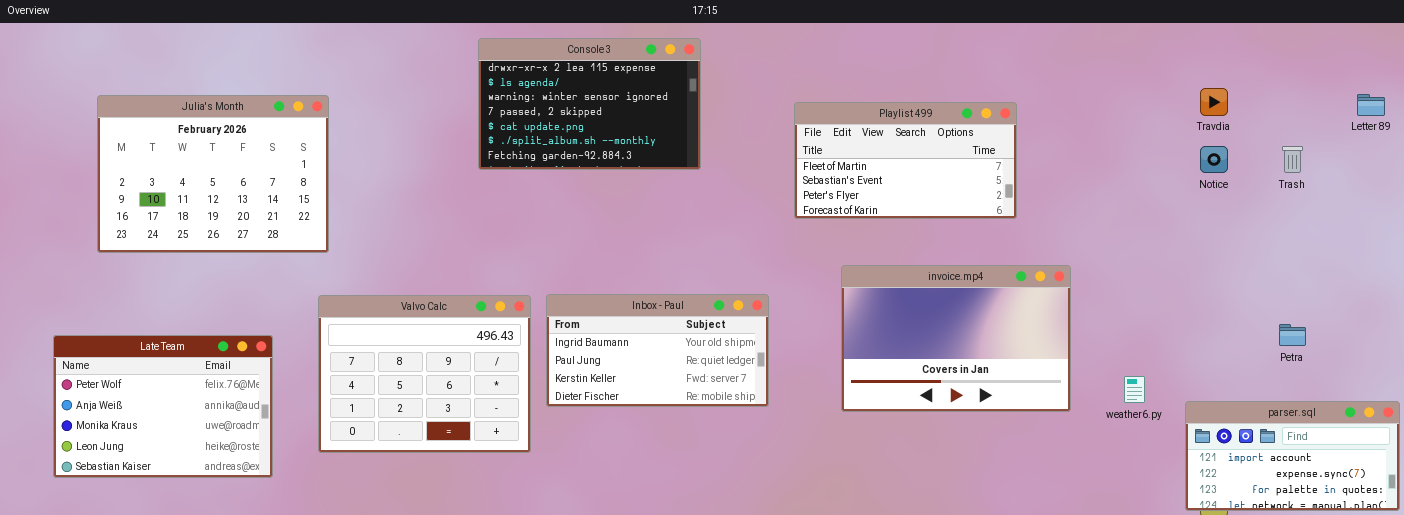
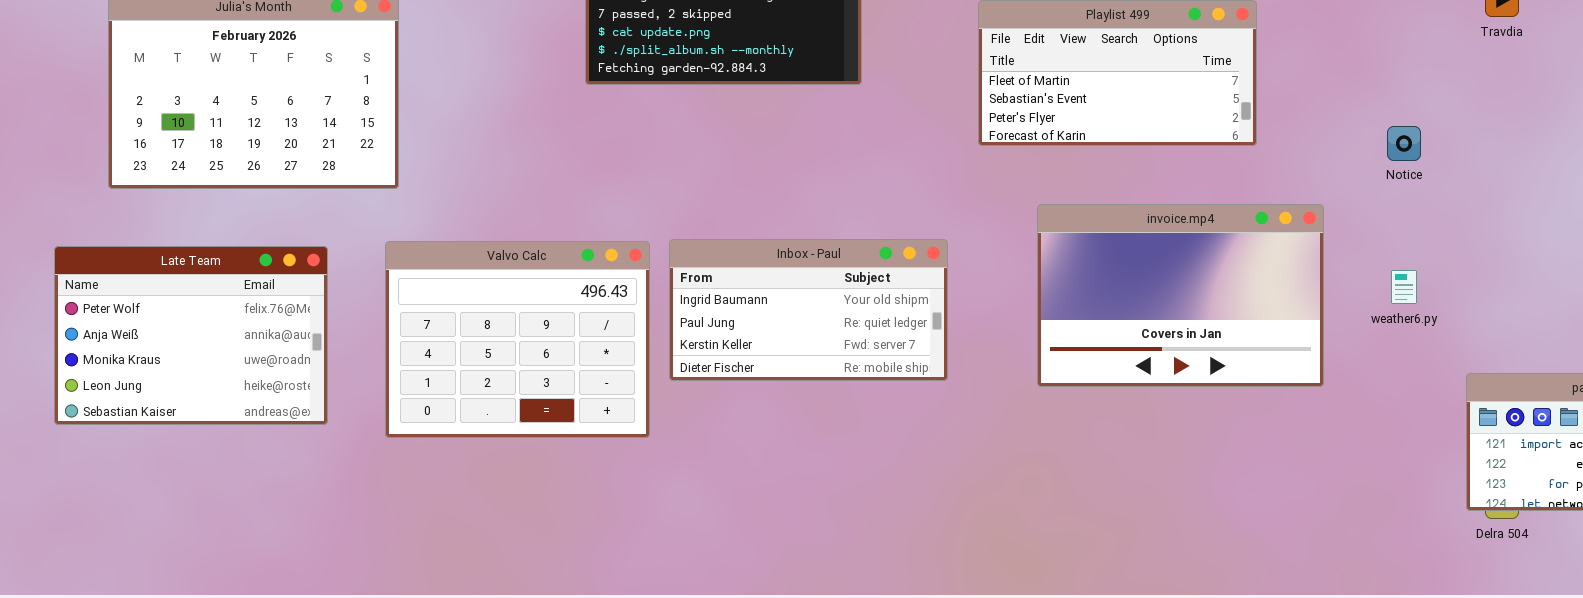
Notice: [1200,146,1228,173] -> [1387,126,1421,161], moved
Late Team: [53,335,273,478] -> [54,246,328,425], moved
weather6.py: [1124,376,1145,403] -> [1391,270,1417,304], moved

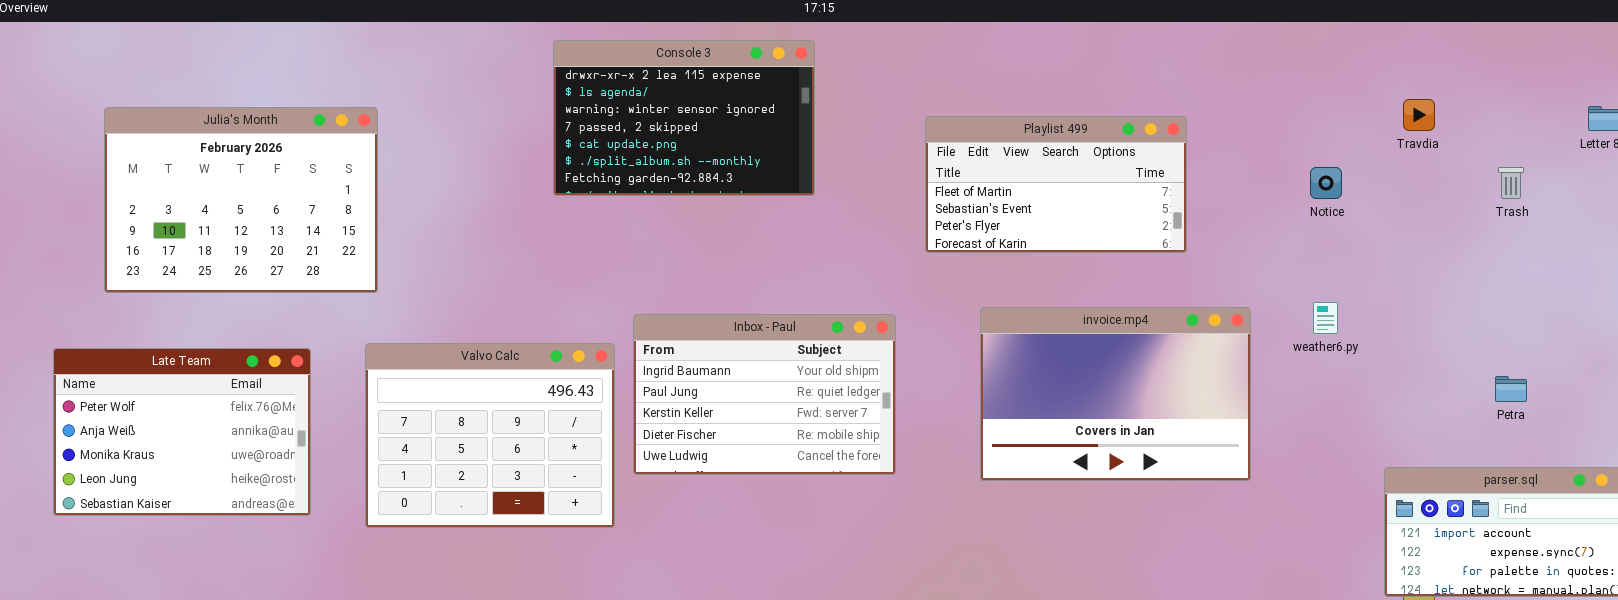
Notice: [1387,126,1421,161] -> [1310,167,1342,199], moved
Inbox - Paul: [669,239,948,381] -> [633,314,896,475], resized
weather6.py: [1391,270,1417,304] -> [1313,302,1338,334], moved

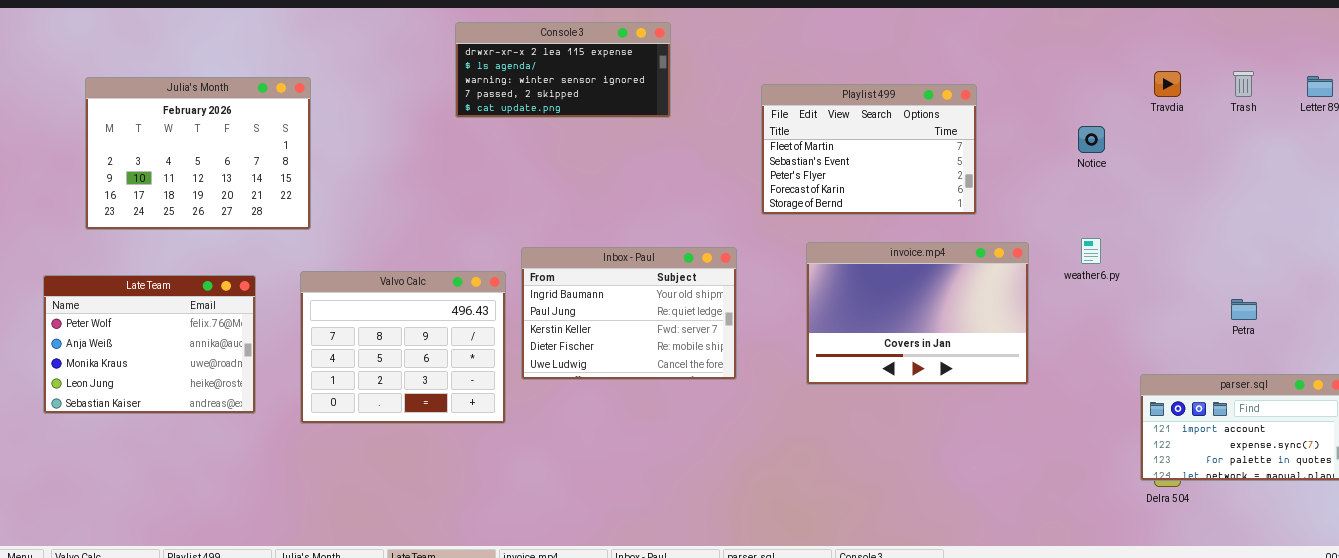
Console 3: [553,40,815,196] -> [455,22,671,118], resized
Playlist 499: [925,116,1187,253] -> [761,84,977,215], resized
Trash: [1498,167,1524,199] -> [1233,71,1254,97], moved

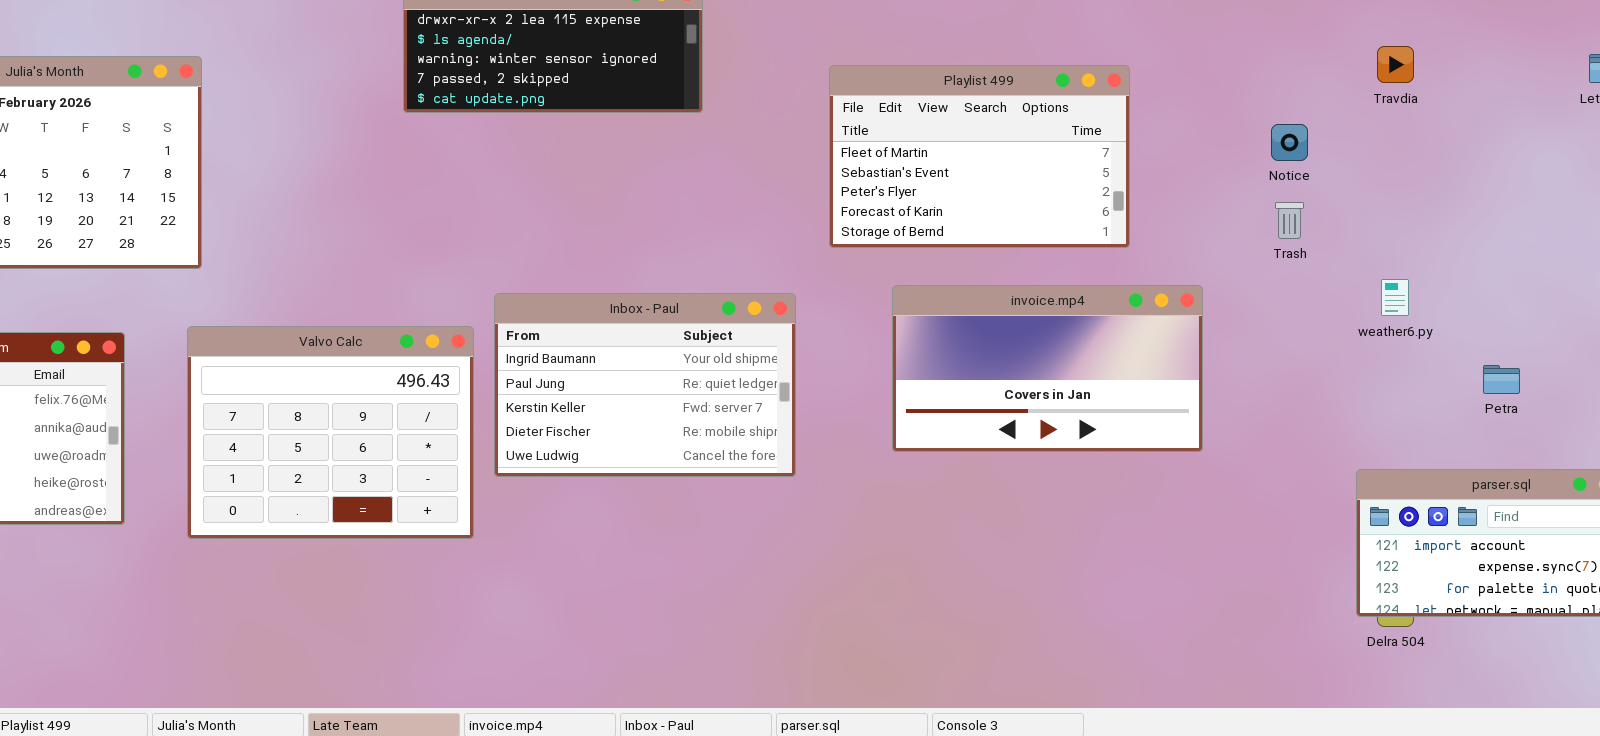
Trash: [1233,71,1254,97] -> [1275,202,1304,239], moved
weather6.py: [1081,238,1101,264] -> [1381,279,1409,316], moved
invoice.mp4: [806,242,1029,385] -> [892,285,1203,452], resized

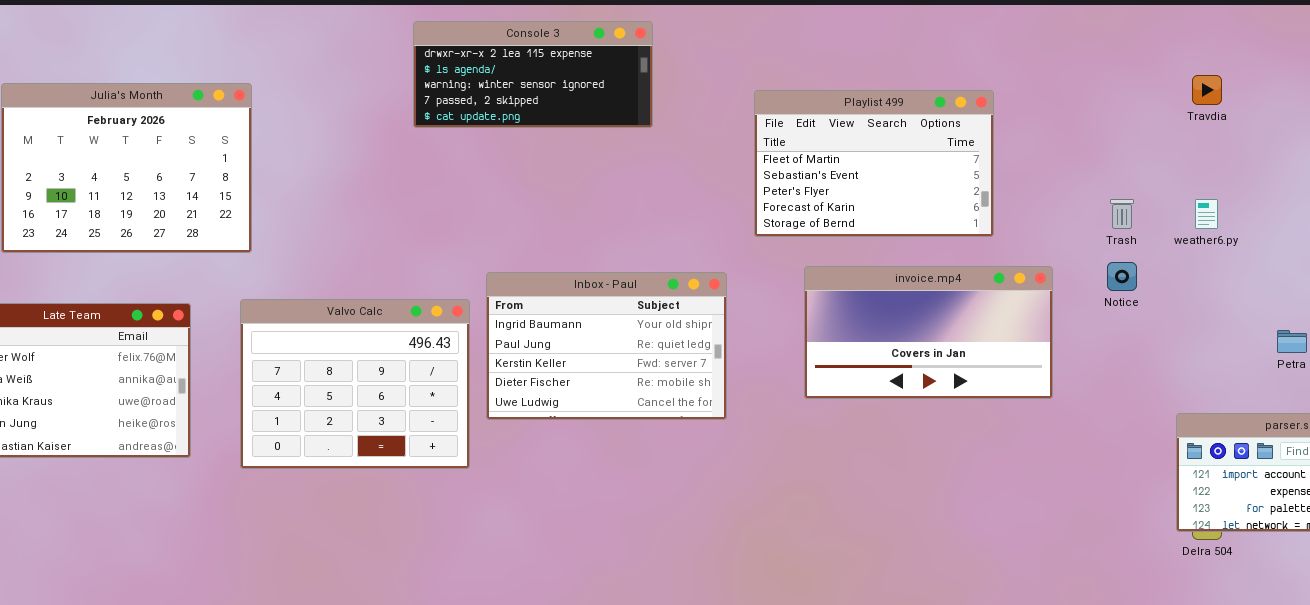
Notice: [1271,124,1308,161] -> [1107,262,1137,291], moved
weather6.py: [1381,279,1409,316] -> [1195,199,1218,229], moved

